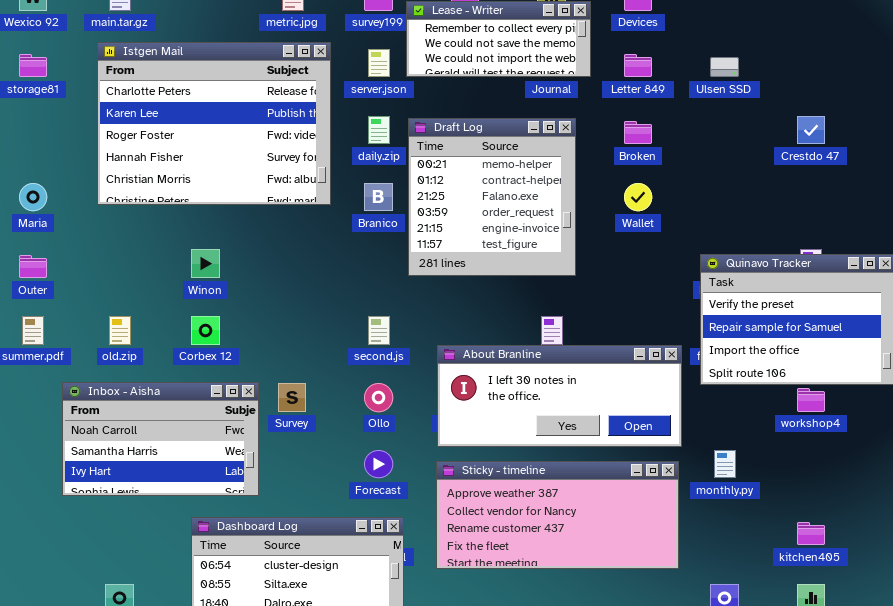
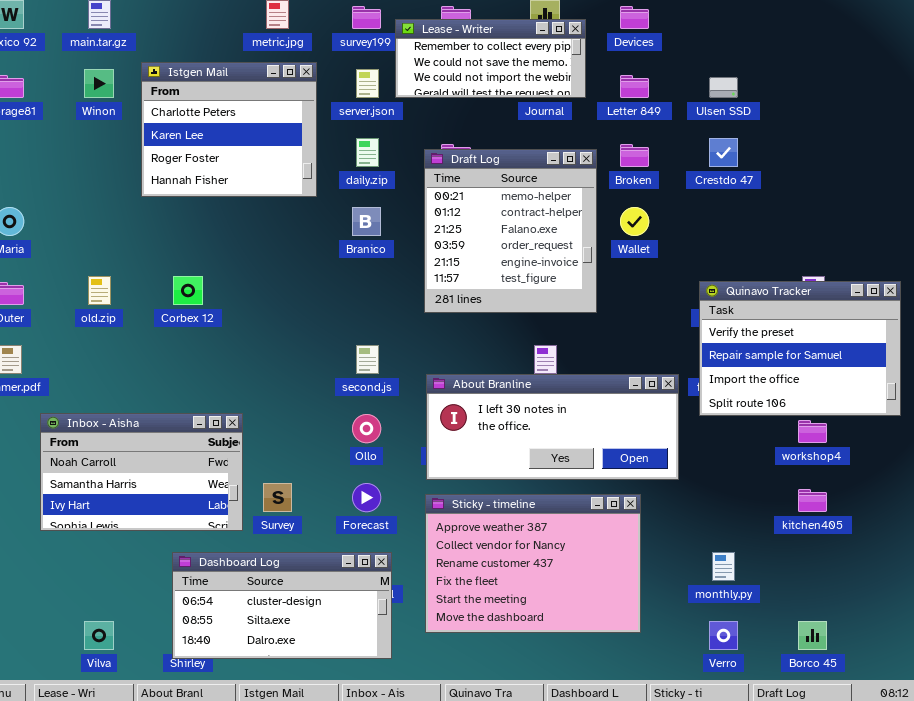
Istgen Mail: [97,42,331,205] -> [141,62,317,197], resized
Crestdo 47: [797,116,825,144] -> [709,138,738,167], moved
Draft Log: [408,118,576,276] -> [424,149,597,313], moved
Winon: [191,249,220,278] -> [84,69,114,98], moved
old.zip: [109,316,131,345] -> [88,276,111,305], moved
Corbex 12: [191,316,220,345] -> [173,276,203,305], moved
Survey: [278,383,306,412] -> [263,483,292,512], moved
monthly.py: [714,450,736,478] -> [712,552,735,581], moved
Sticky - timeline: [436,461,679,569] -> [425,494,641,633], resized
kitchen405: [797,522,825,545] -> [798,489,827,512], moved

